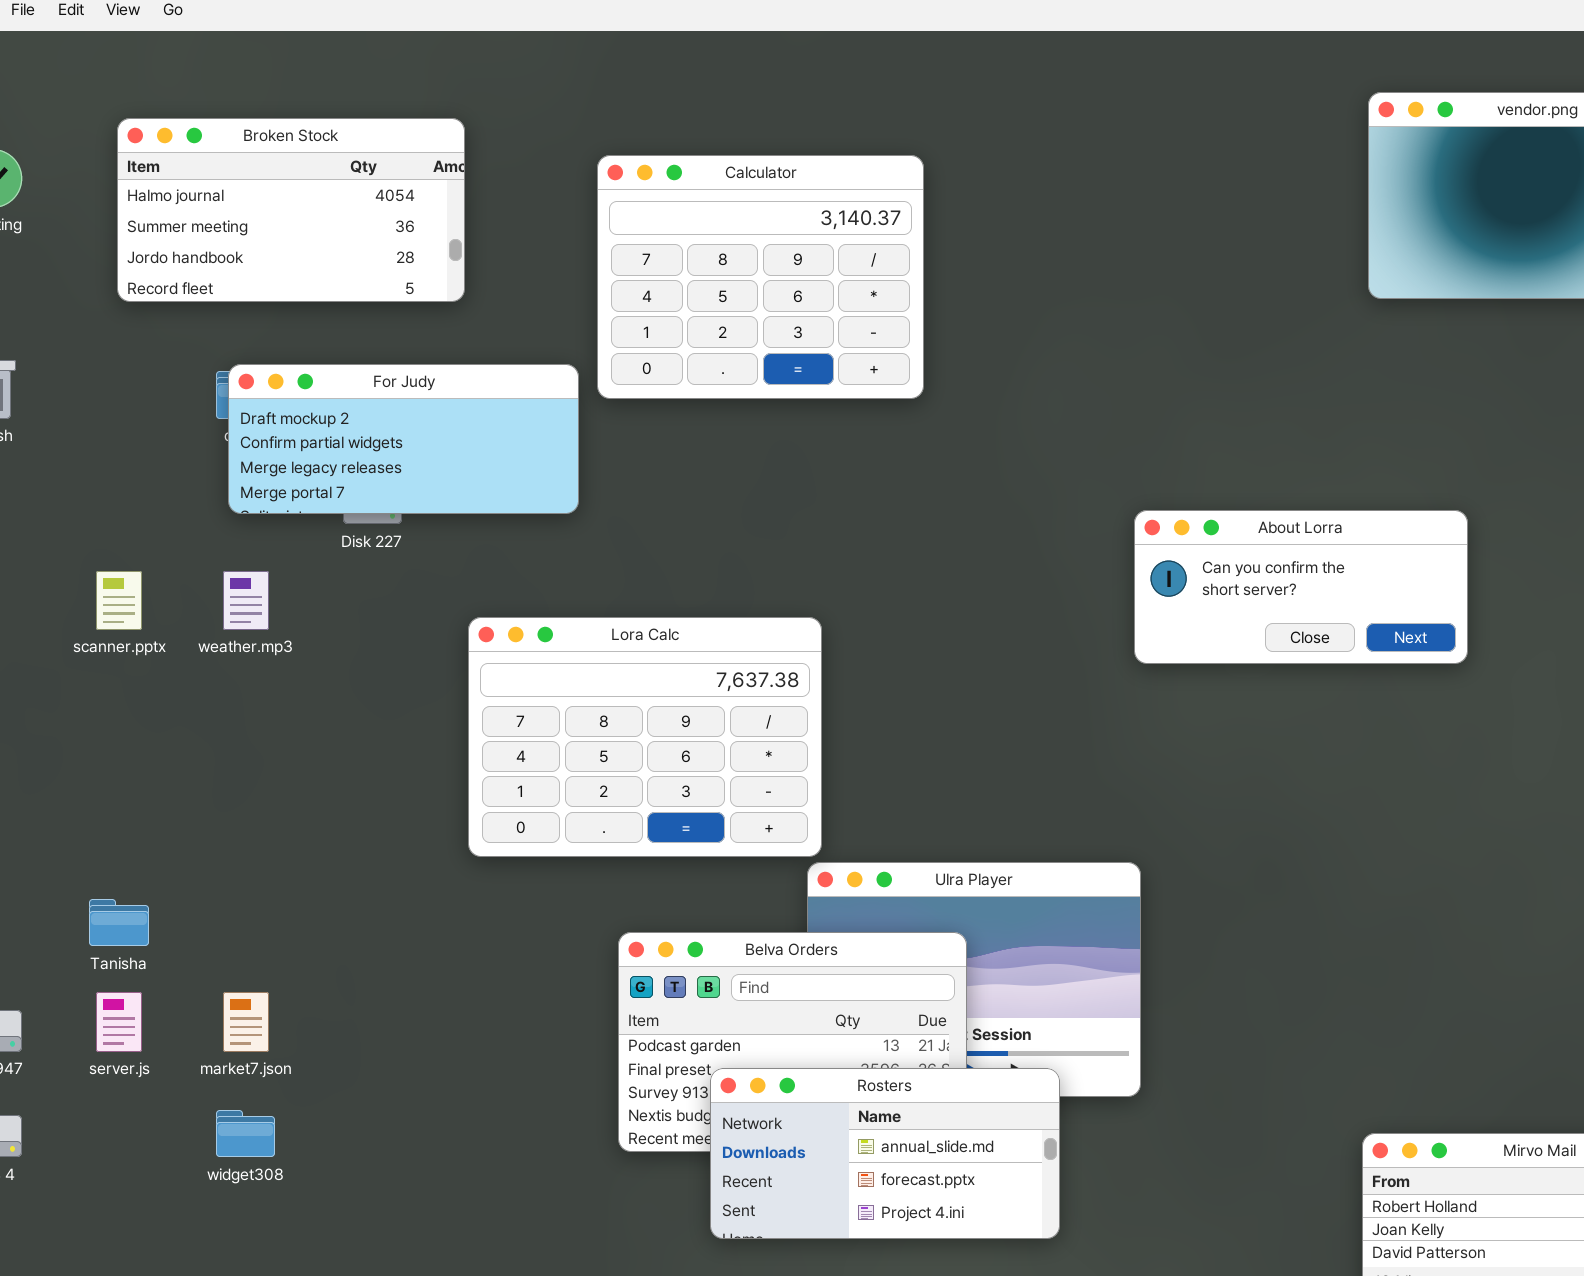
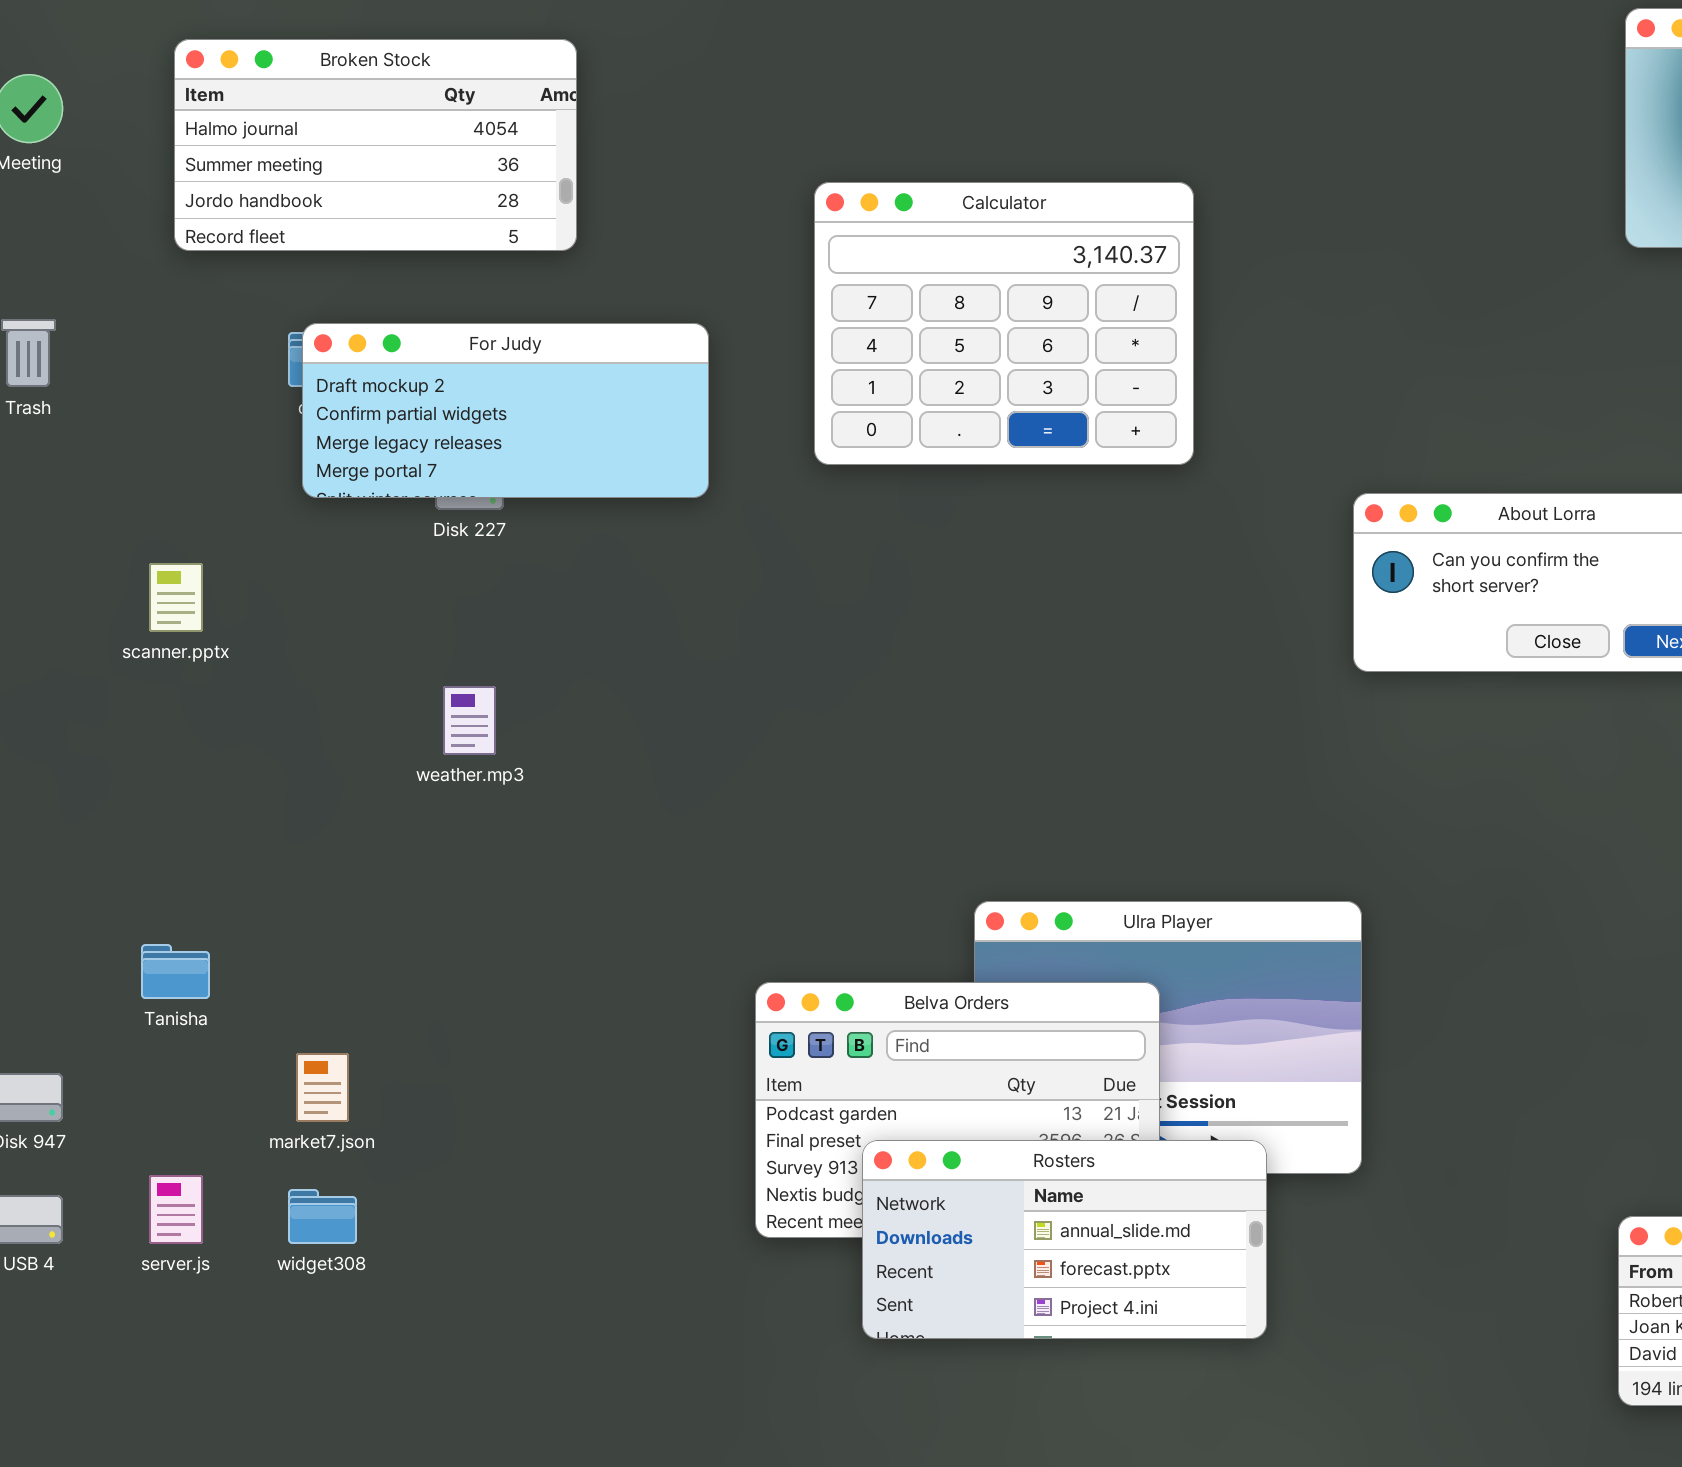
Calculator: [597,155,924,399] -> [814,182,1194,465], moved
weather.mp3: [223,571,269,630] -> [443,686,496,755], moved
Lora Calc: [468,617,822,857] -> none, closed
server.js: [96,992,142,1052] -> [149,1175,203,1244], moved

